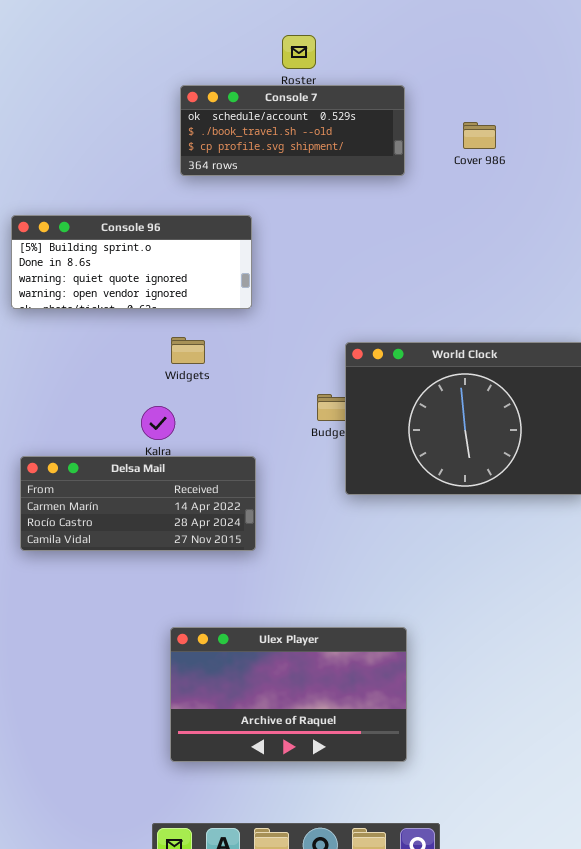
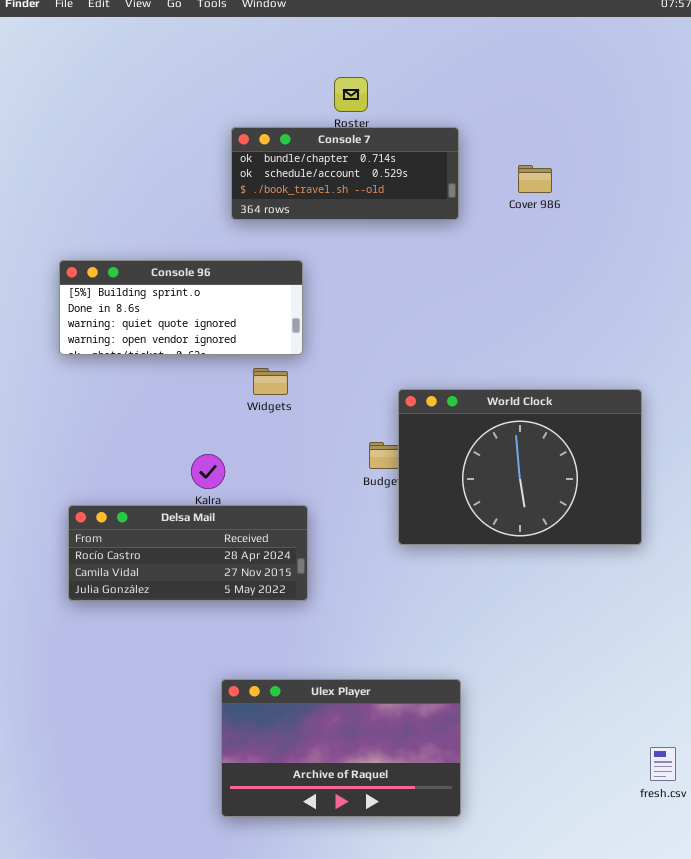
Console 7: [180,85,405,176] -> [231,127,459,220], scrolled up 1 row
Widgets: [171,337,205,364] -> [253,368,288,395], moved
Delsa Mail: [20,456,256,551] -> [68,505,308,601], scrolled down 1 row

